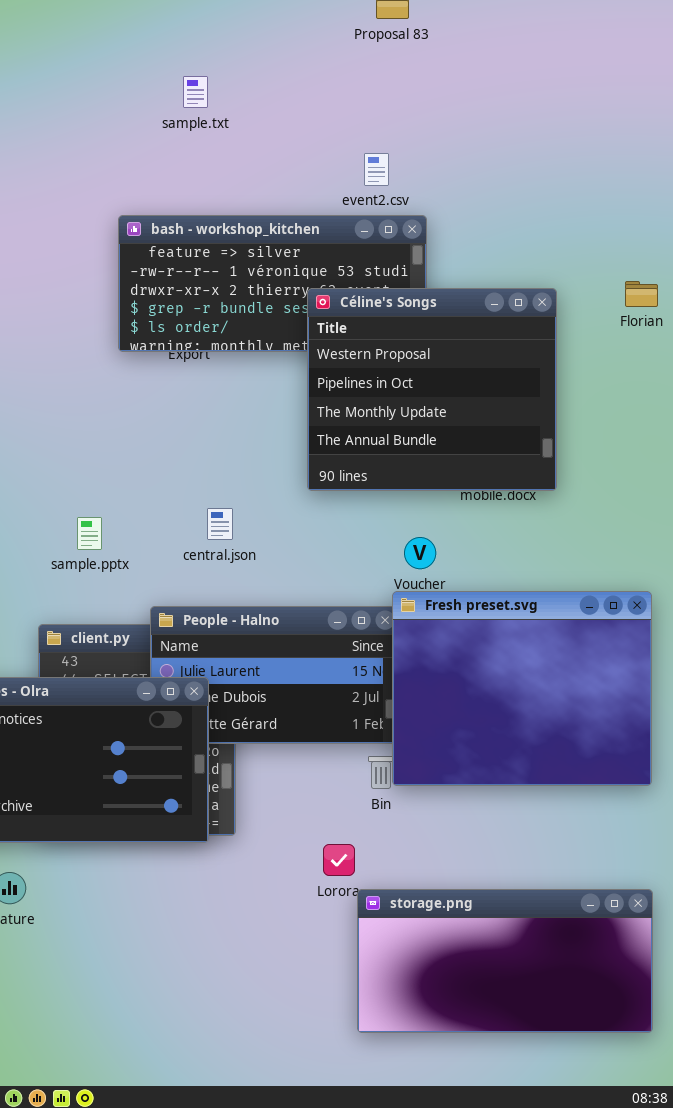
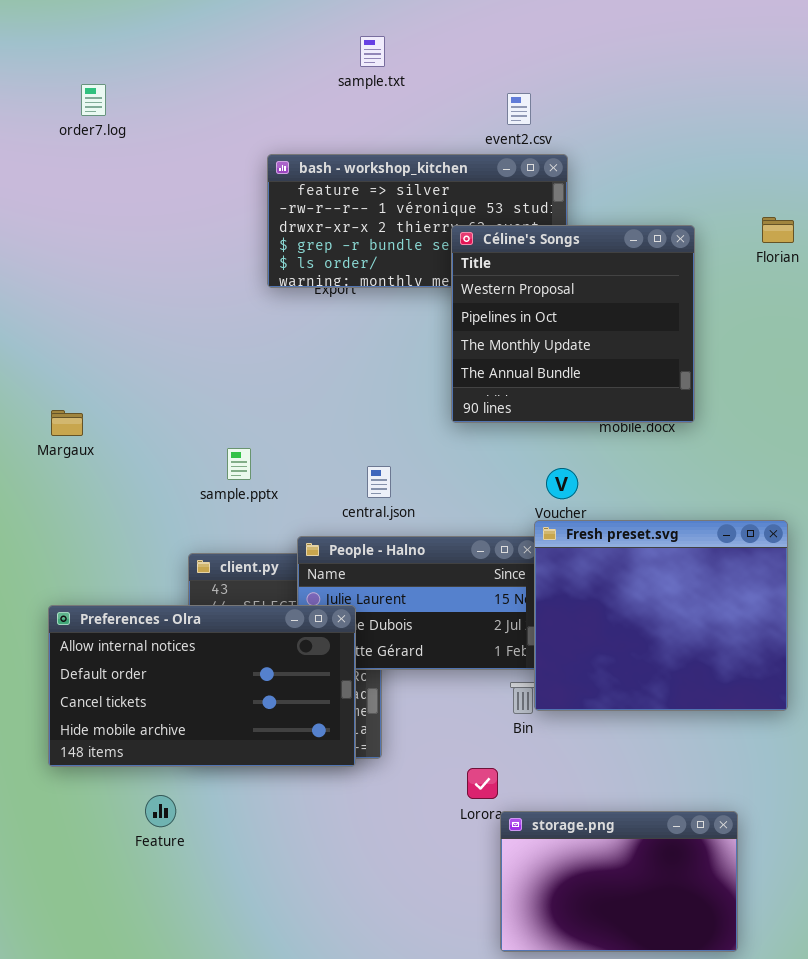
sample.txt: [183,76,208,108] -> [360,36,385,67], moved
central.json: [207,508,233,540] -> [367,466,391,498], moved
storage.png: [357,889,653,1033] -> [500,811,738,952], resized

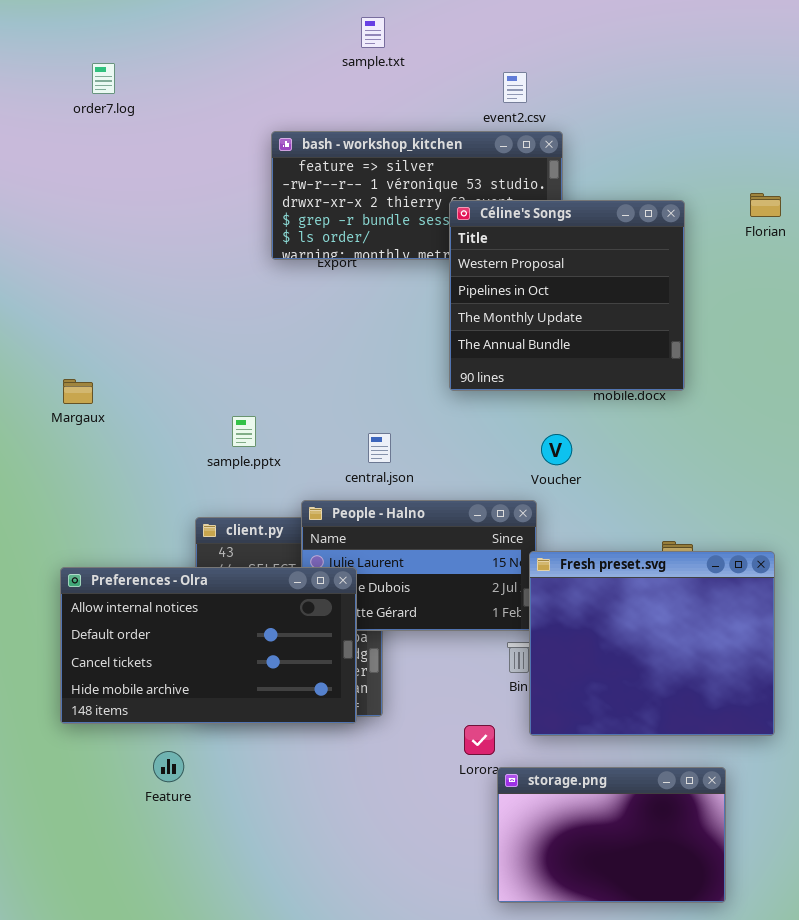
Fresh preset.svg: [534,520,788,711] -> [529,551,775,736], moved

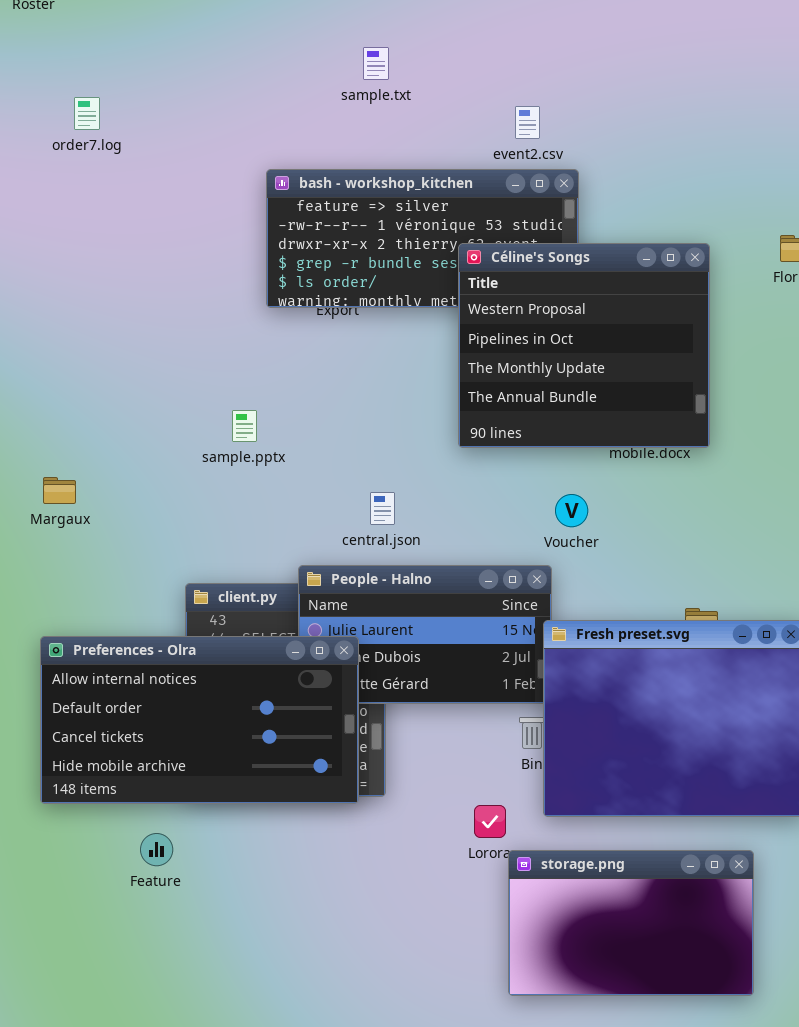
Margaux: [63,379,93,404] -> [43,477,76,504], moved
sample.pptx: [232,416,256,447] -> [232,410,257,442], moved

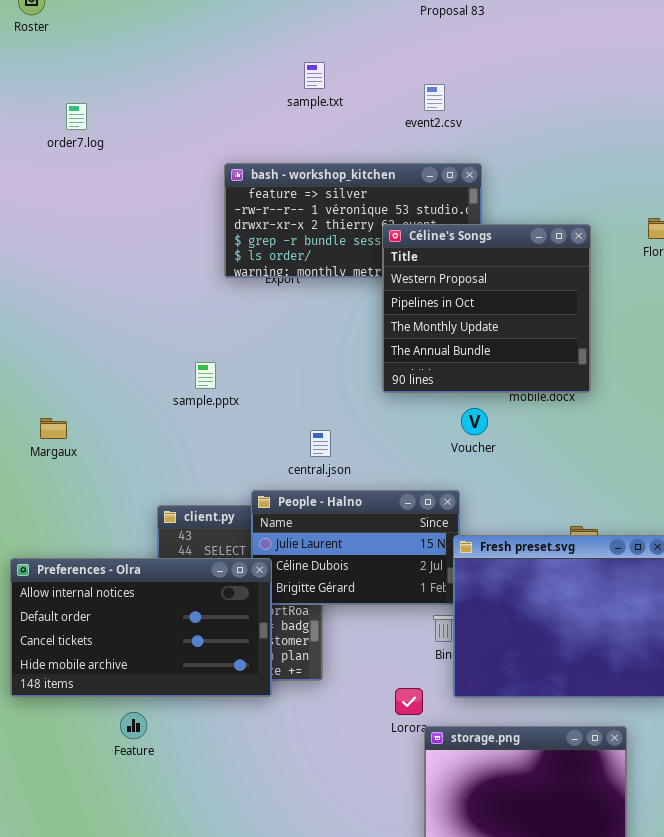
event2.csv: [515,106,540,139] -> [424,84,445,111], moved
Voucher: [555,494,588,527] -> [461,408,488,435], moved
Preferences - Olra: [40,636,359,804] -> [10,558,272,697], moved

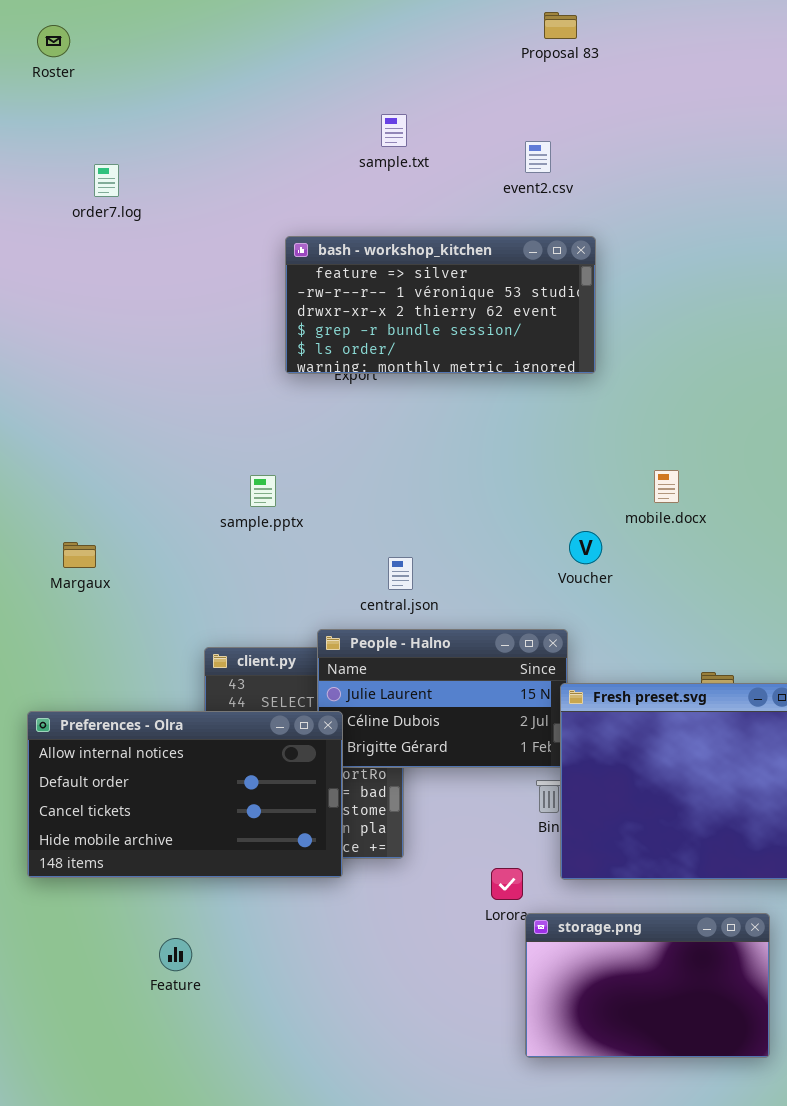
Céline's Songs: [382,224,591,393] -> none, closed
Feature: [120,712,147,739] -> [159,938,192,971], moved

